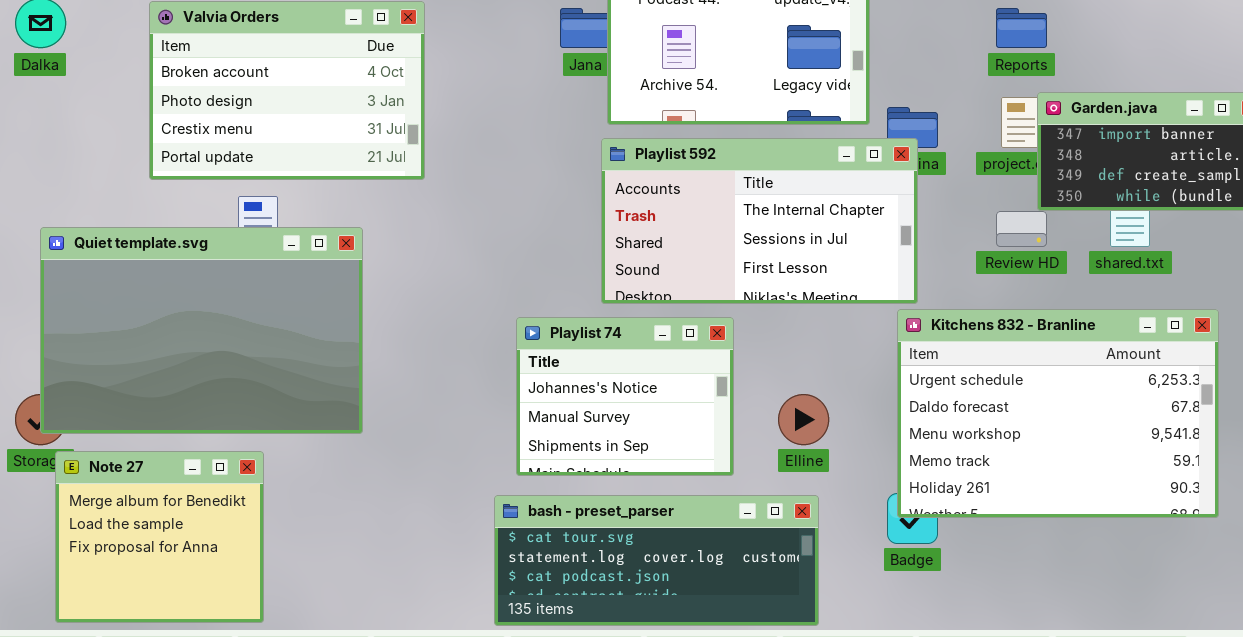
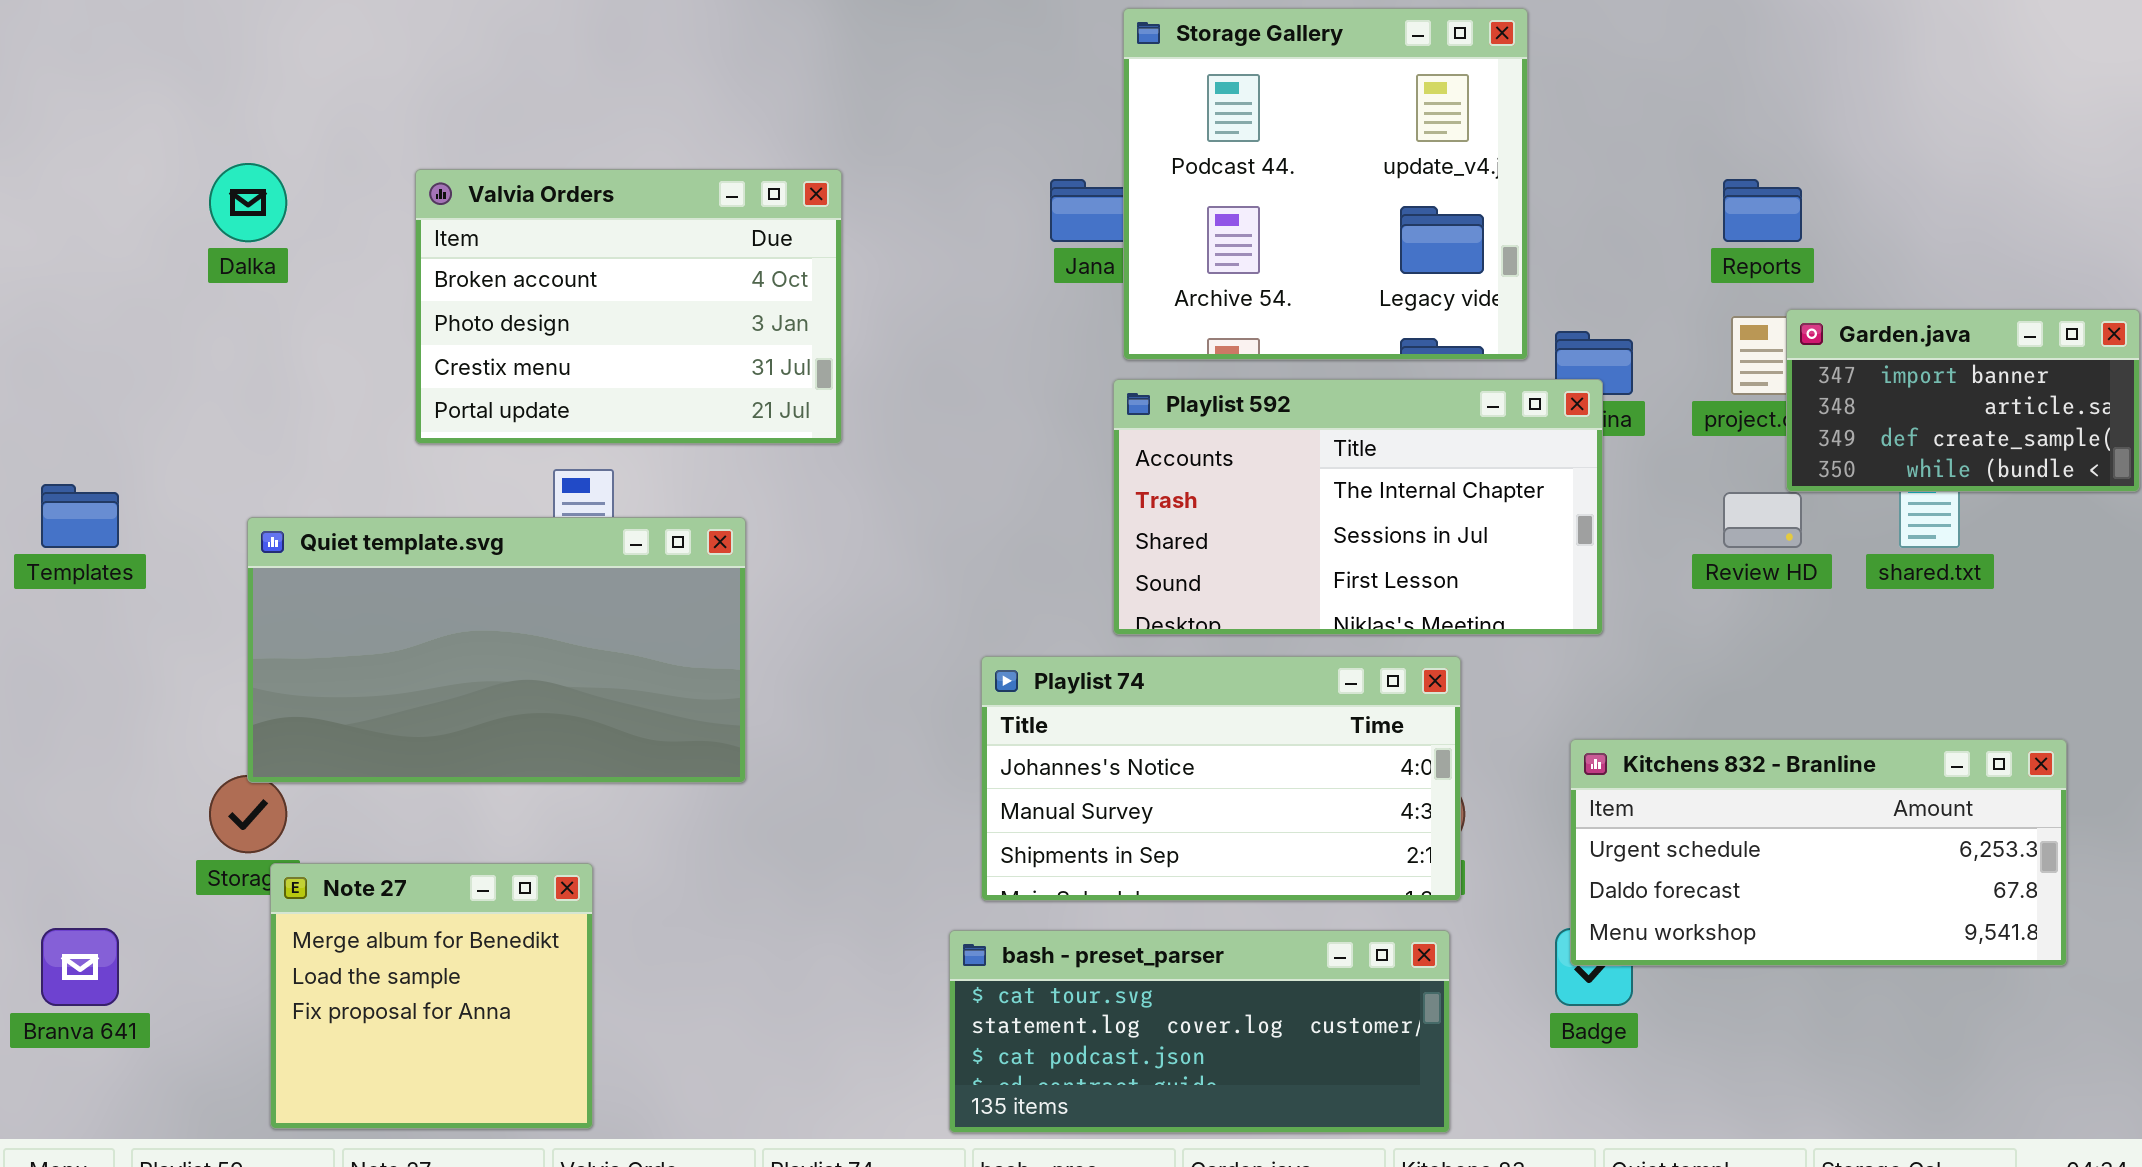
Quiet template.svg: [40,227,363,434] -> [247,517,746,783], resized
Kitchens 832 - Branline: [897,309,1219,518] -> [1570,739,2067,966], resized
Playlist 74: [516,317,734,476] -> [981,656,1461,901], resized

